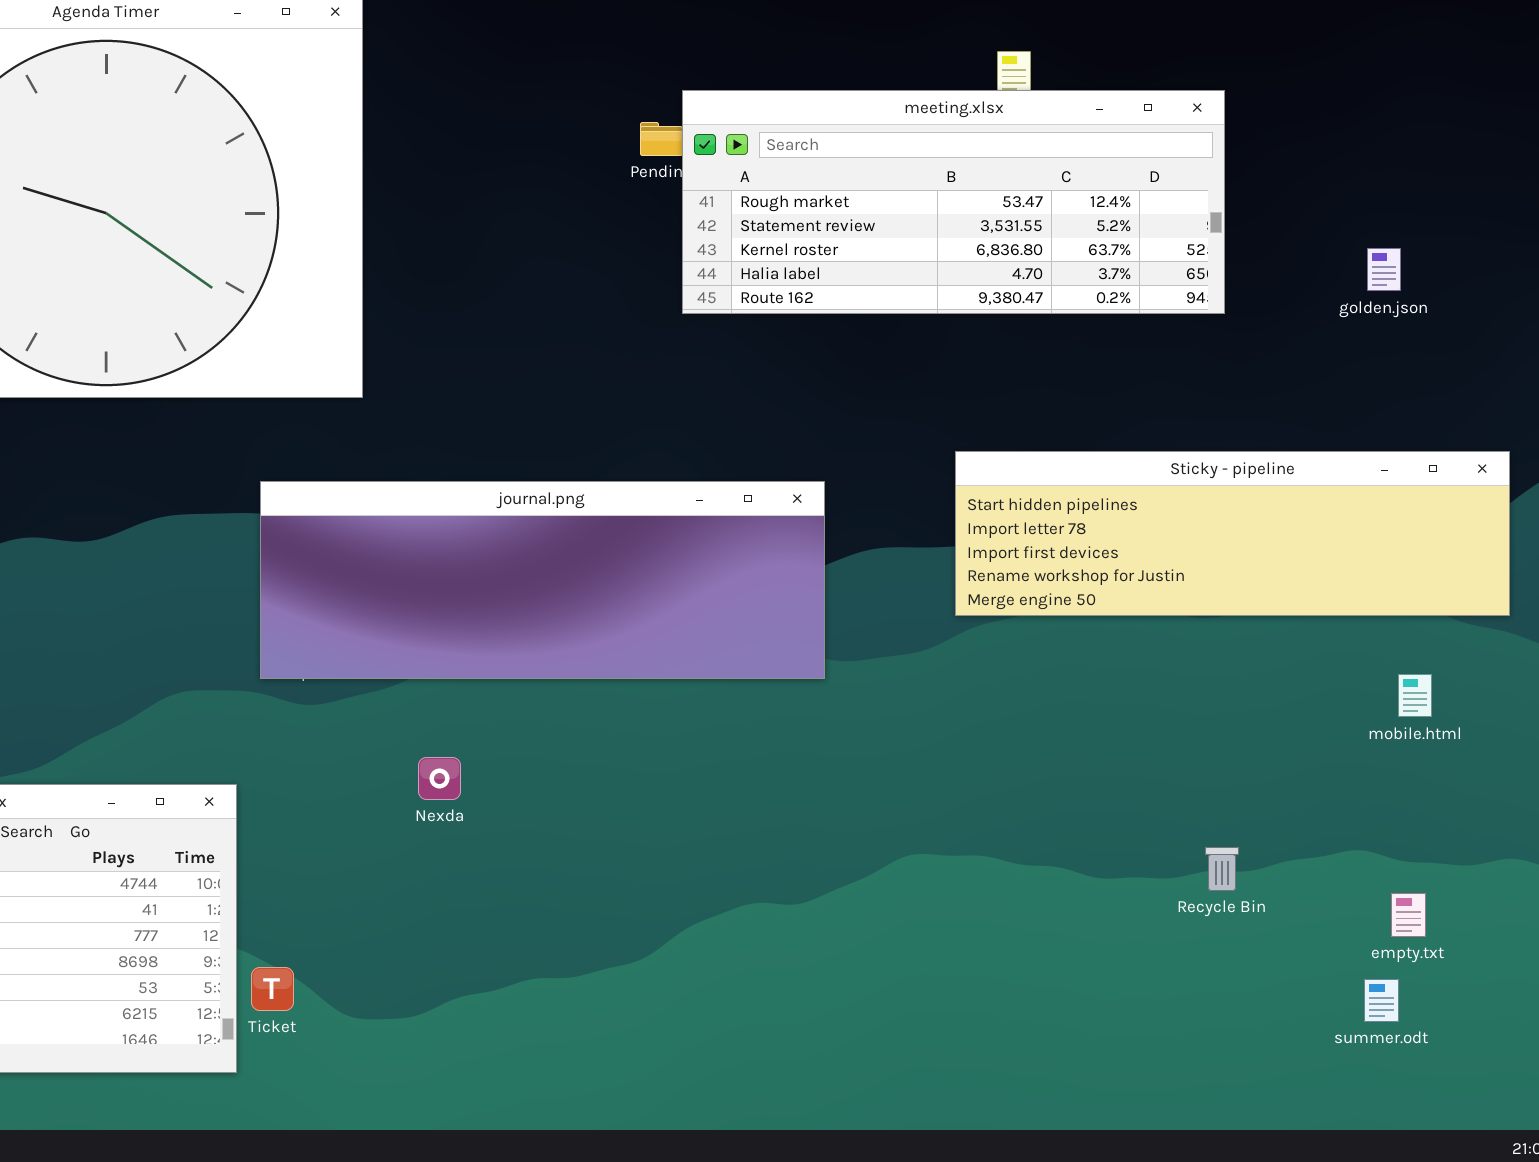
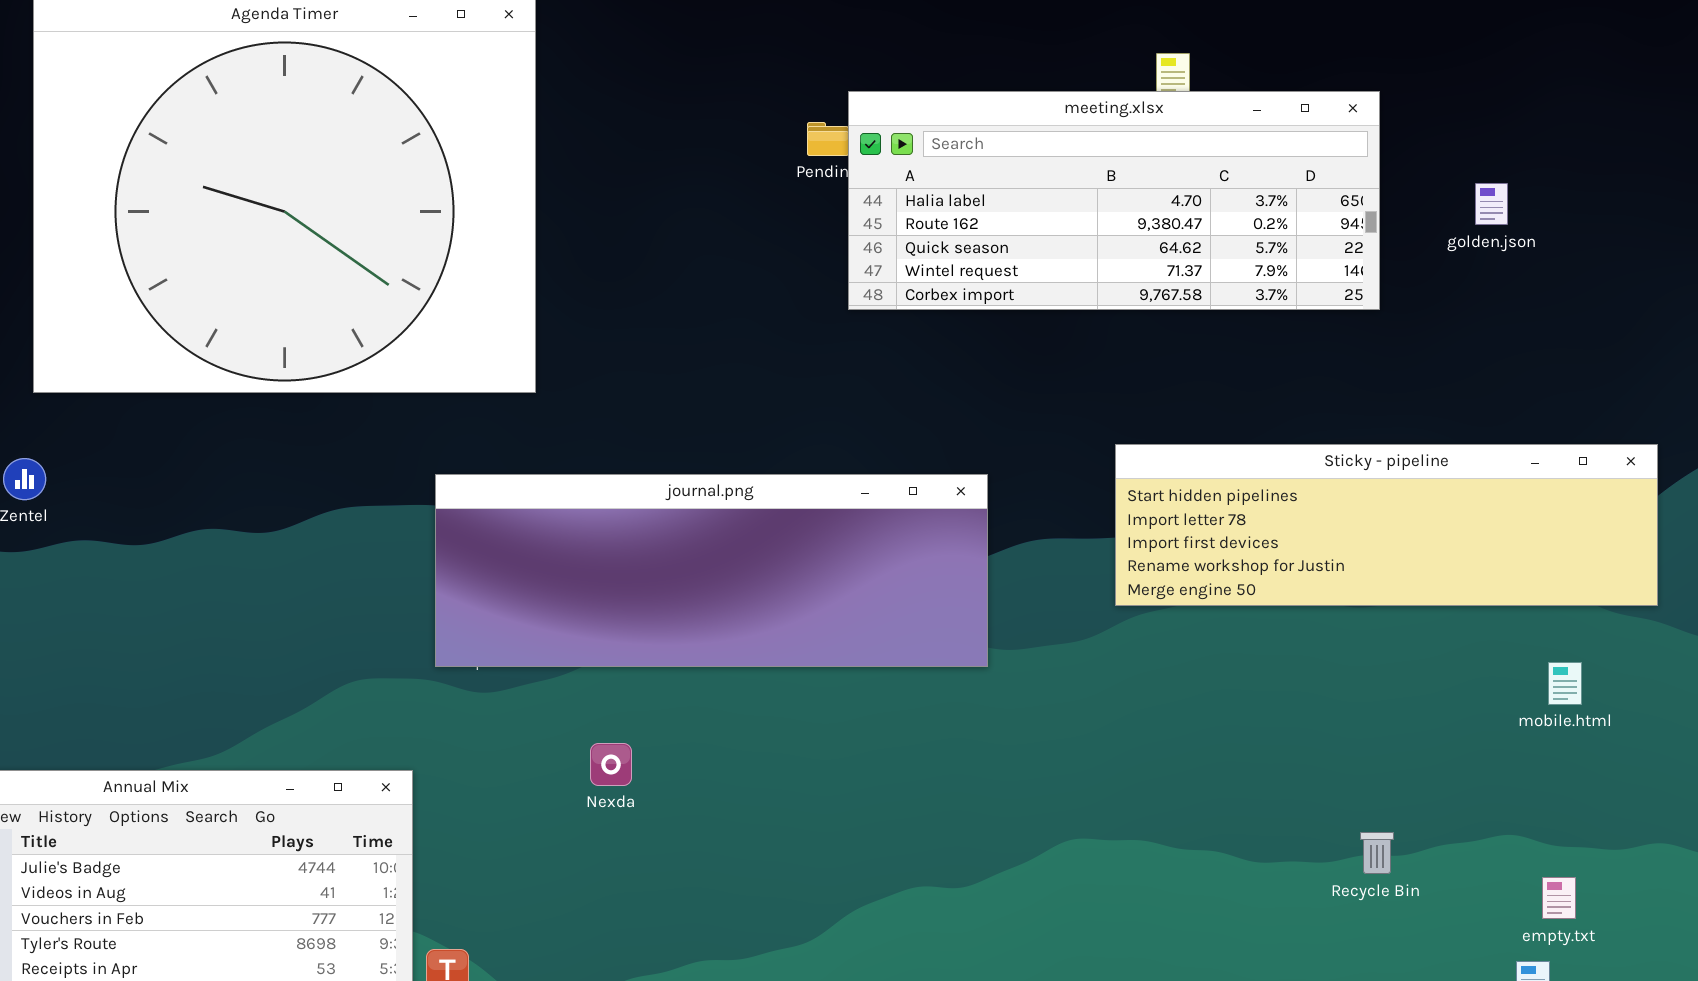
meeting.xlsx: [682,90,1225,314] -> [848,91,1380,310], scrolled down 3 rows
golden.json: [1367,248,1401,291] -> [1475,183,1508,225], moved

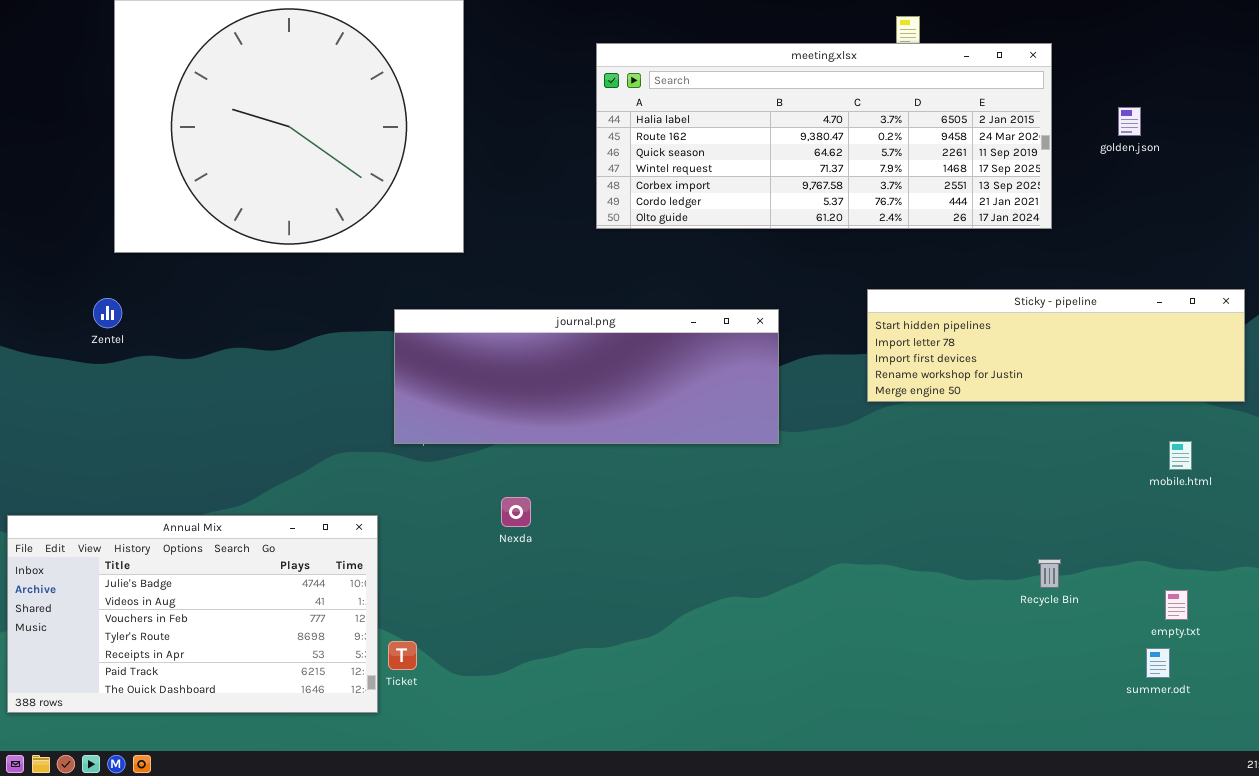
meeting.xlsx: [848,91,1380,310] -> [596,43,1052,229], resized

